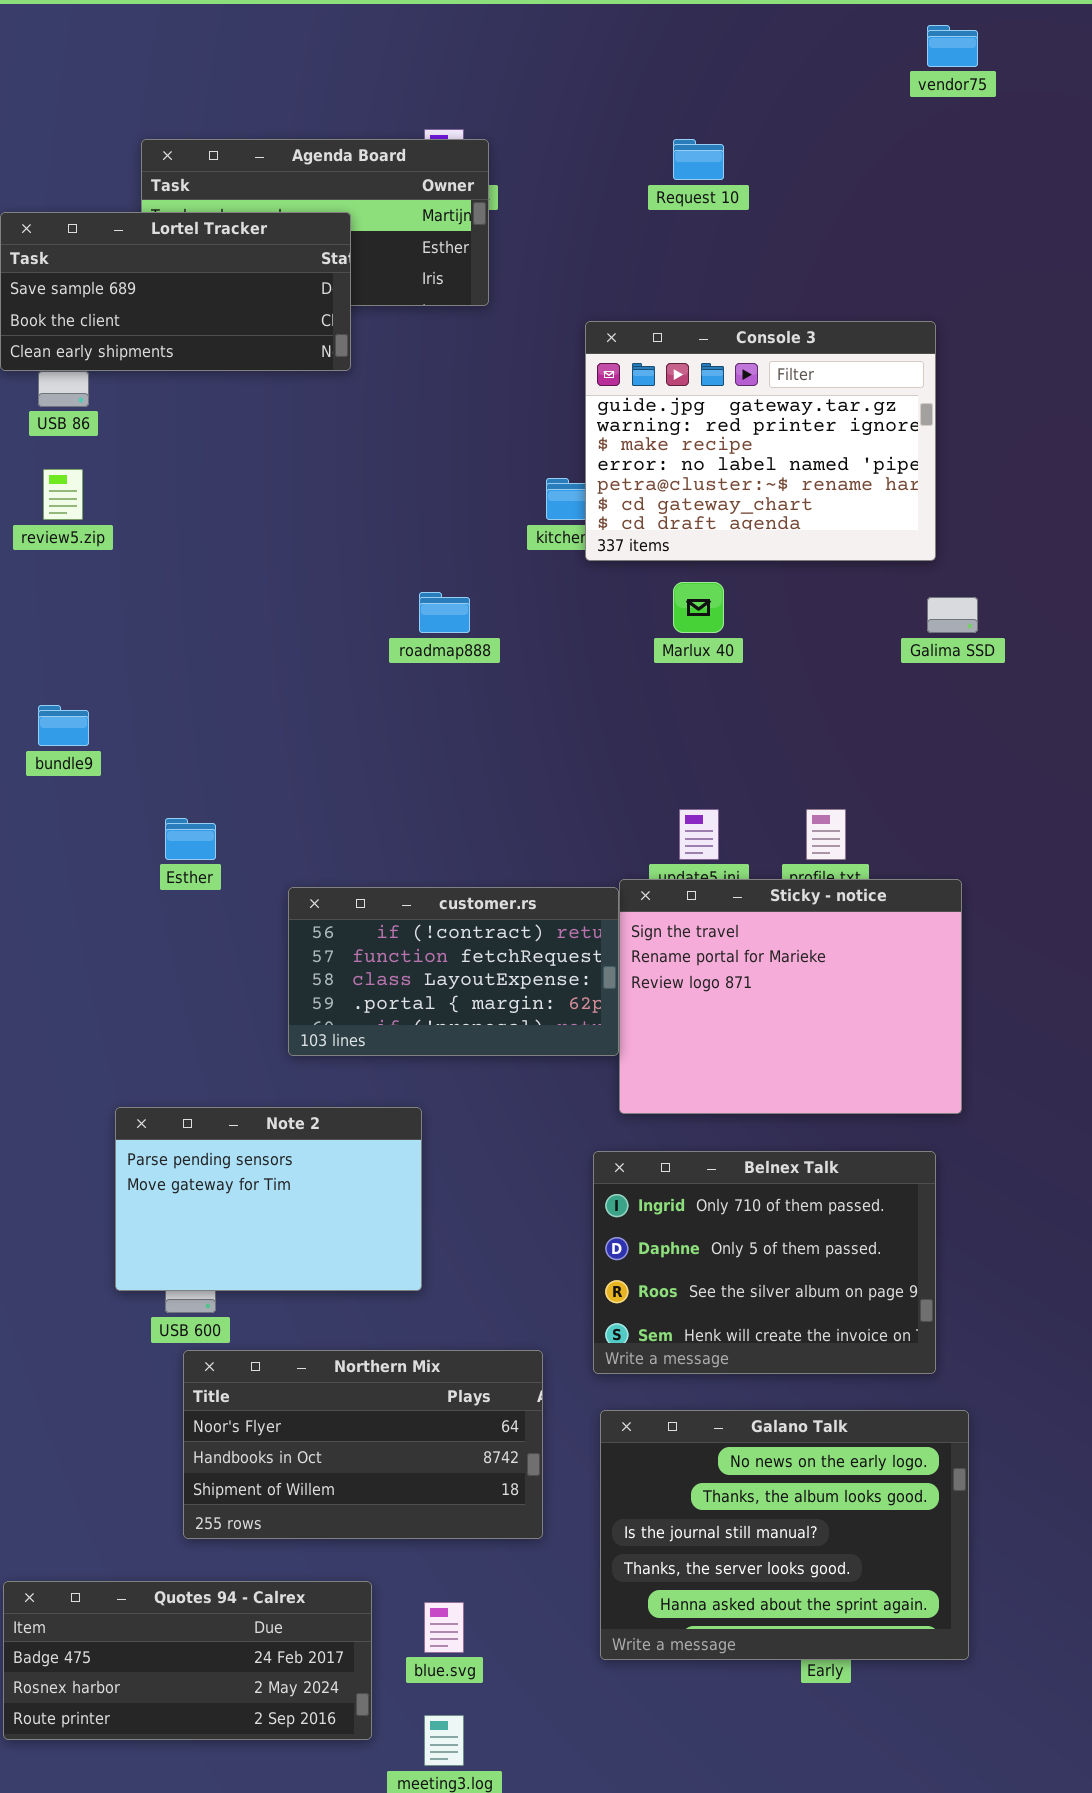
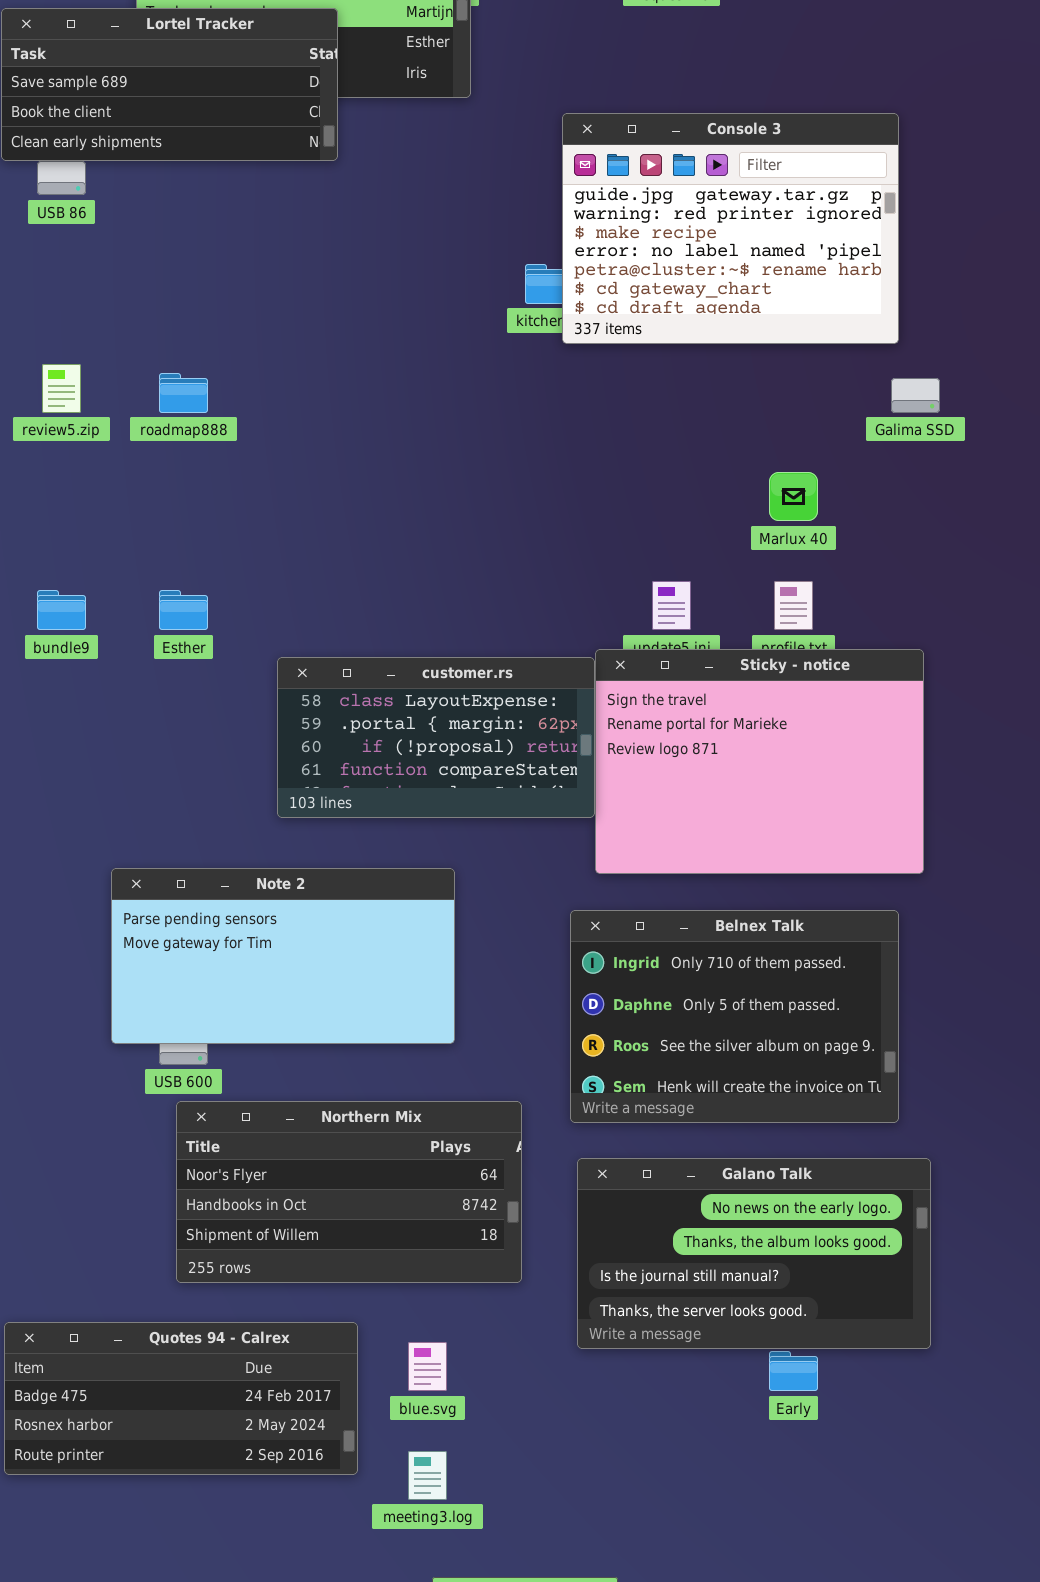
review5.zip: [43,469,83,520] -> [42,364,81,413], moved
Marlux 40: [673,582,724,633] -> [769,472,818,521], moved
roadmap888: [419,592,470,633] -> [159,373,208,413], moved
bundle9: [38,705,89,746] -> [37,590,86,630], moved
customer.rs: [288,887,619,1056] -> [277,657,595,818], scrolled down 2 rows
Note 2: [115,1107,422,1291] -> [111,868,455,1044], resized
Galano Talk: [600,1410,969,1660] -> [577,1158,931,1349], resized

